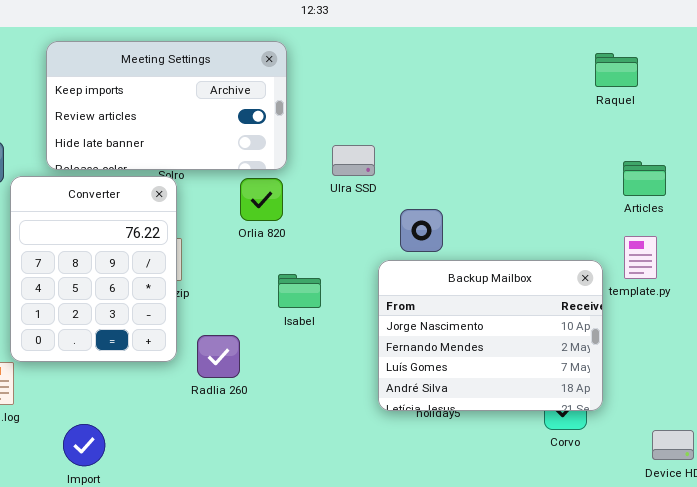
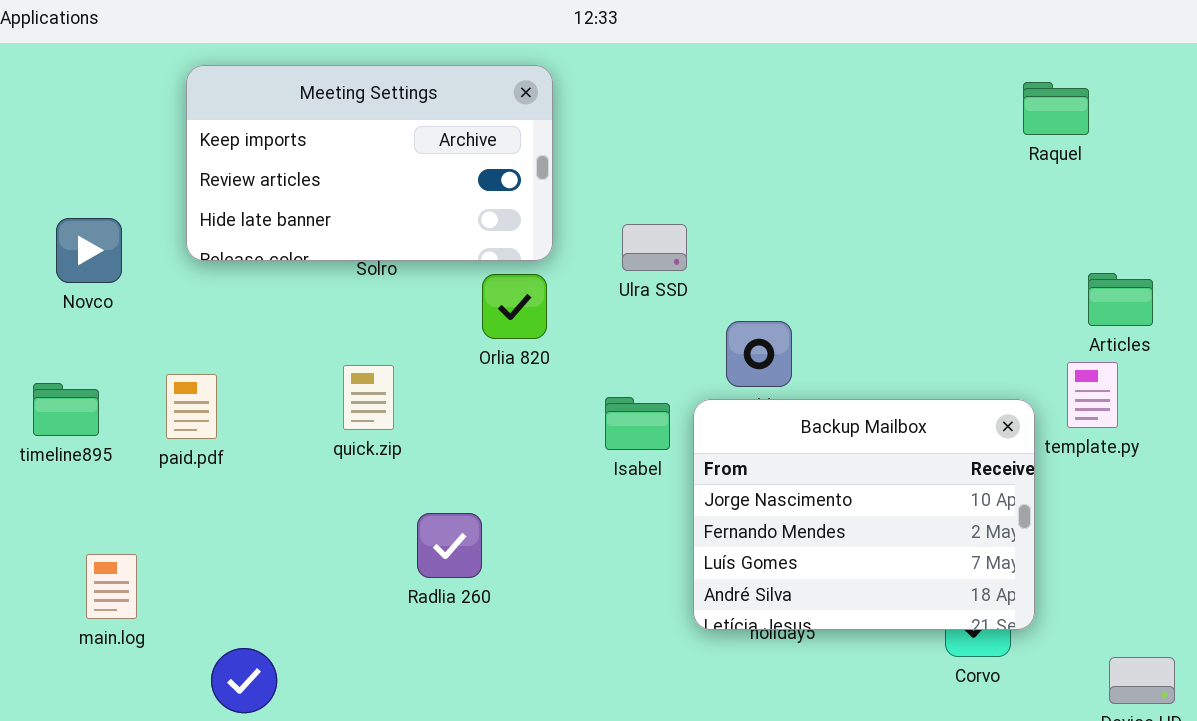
Articles: [623,161,666,196] -> [1088,273,1153,326], moved
Converter: [10,176,177,362] -> none, closed
Isabel: [278,274,321,308] -> [605,397,670,450], moved

